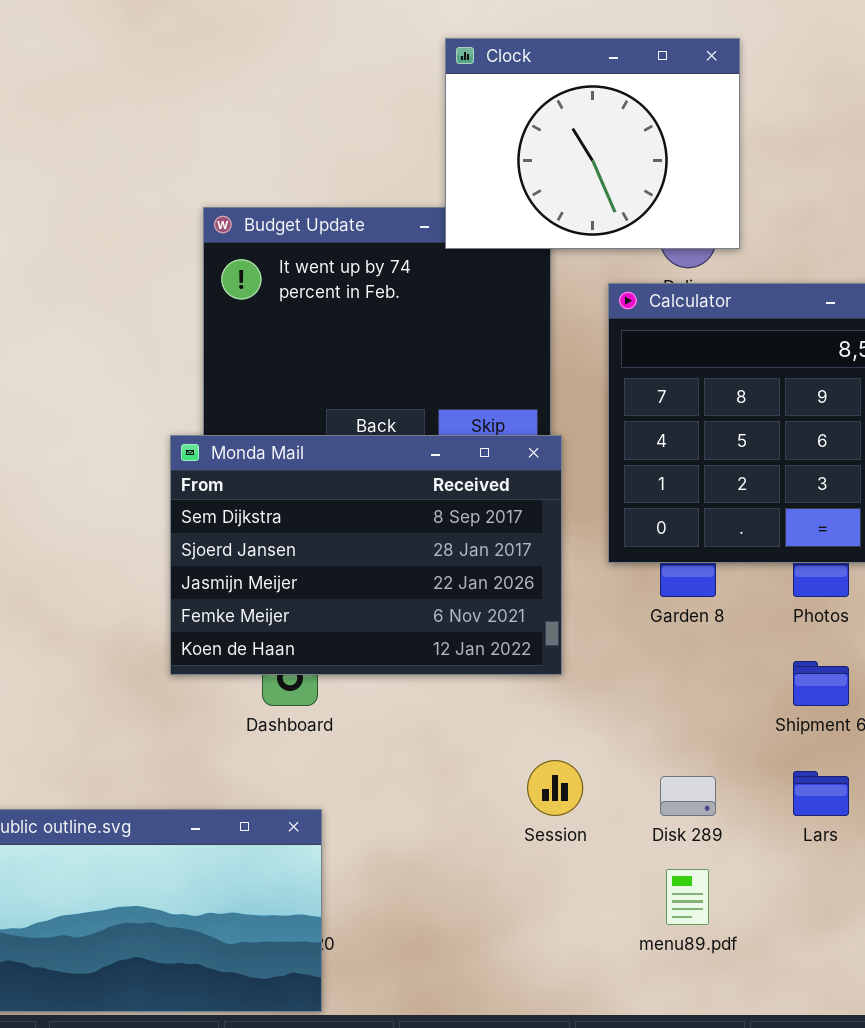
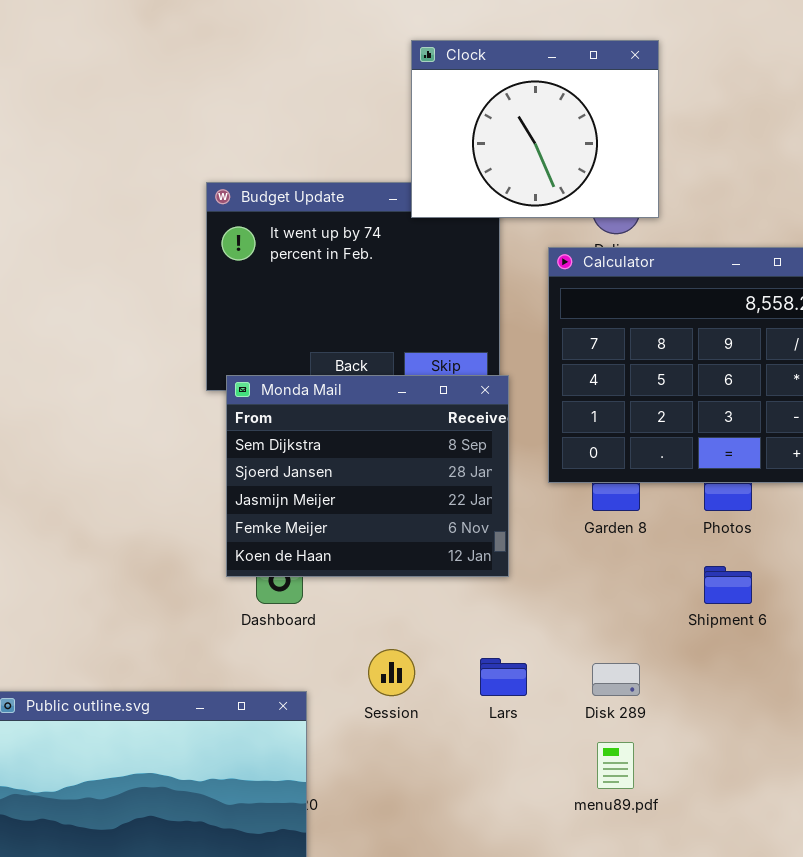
Monda Mail: [170,435,562,675] -> [226,375,509,577], resized
Session: [527,760,583,816] -> [368,649,415,696], moved
Lars: [793,771,849,816] -> [480,658,527,696], moved

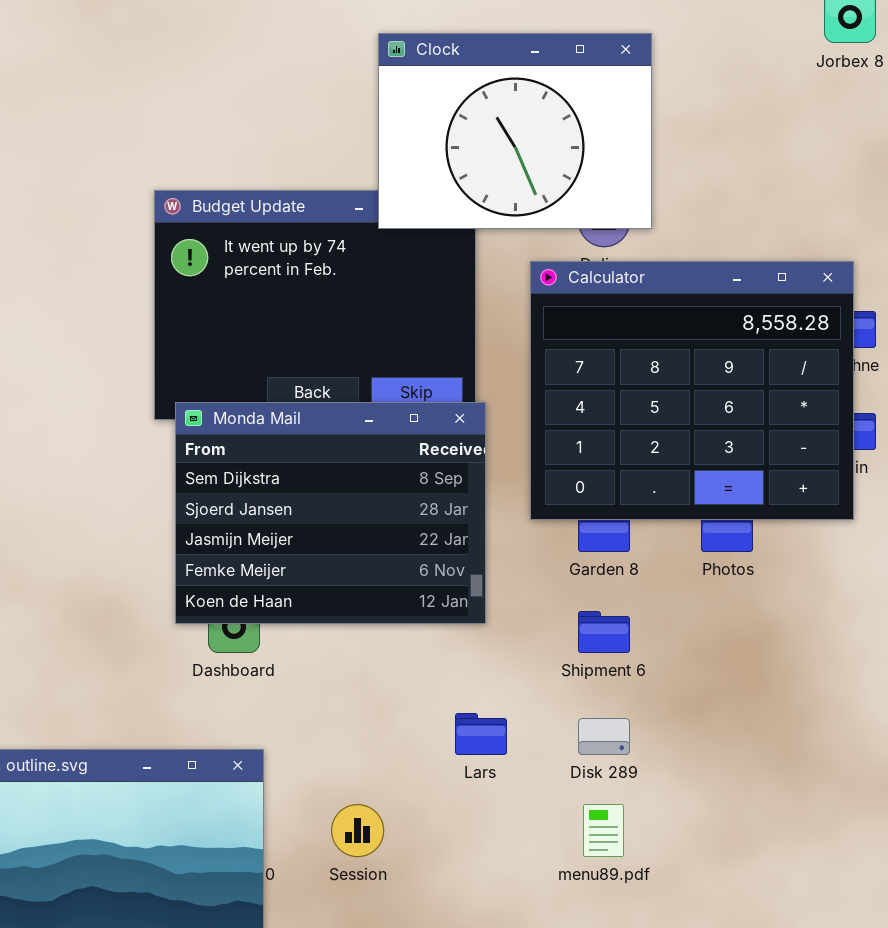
Shipment 6: [704,566,752,604] -> [578,611,630,653], moved
Session: [368,649,415,696] -> [331,804,384,857], moved

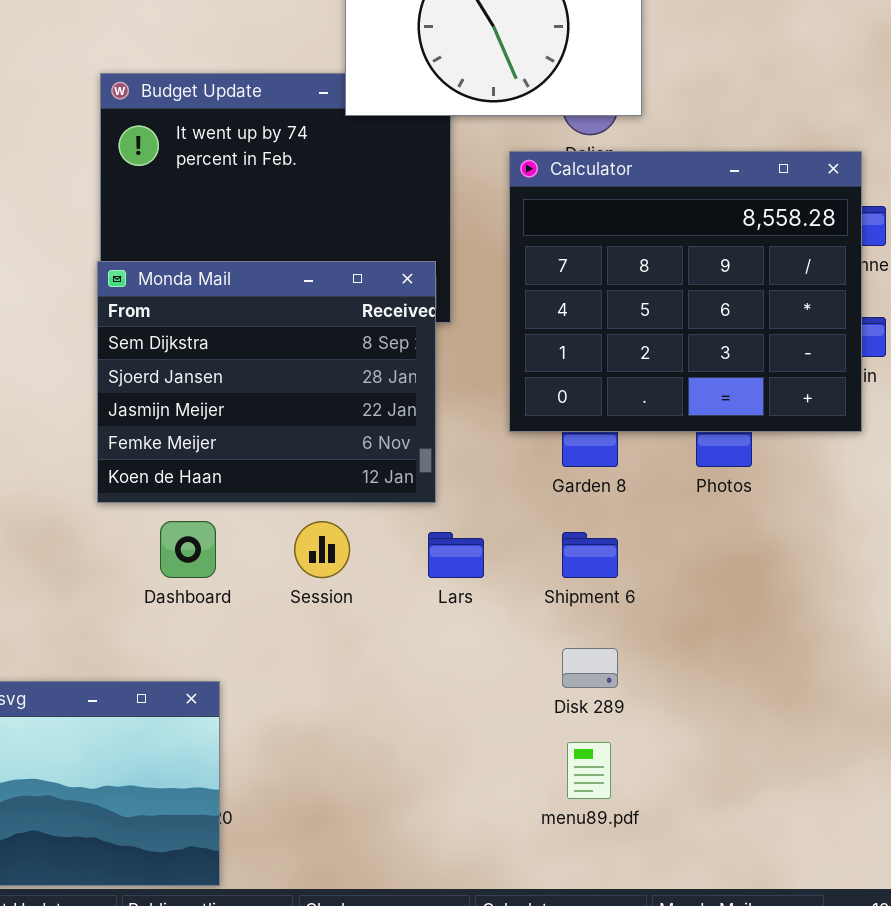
Monda Mail: [175,402,486,624] -> [97,261,436,503], moved
Lars: [455,713,507,755] -> [428,532,484,578], moved
Session: [331,804,384,857] -> [294,521,350,578], moved

